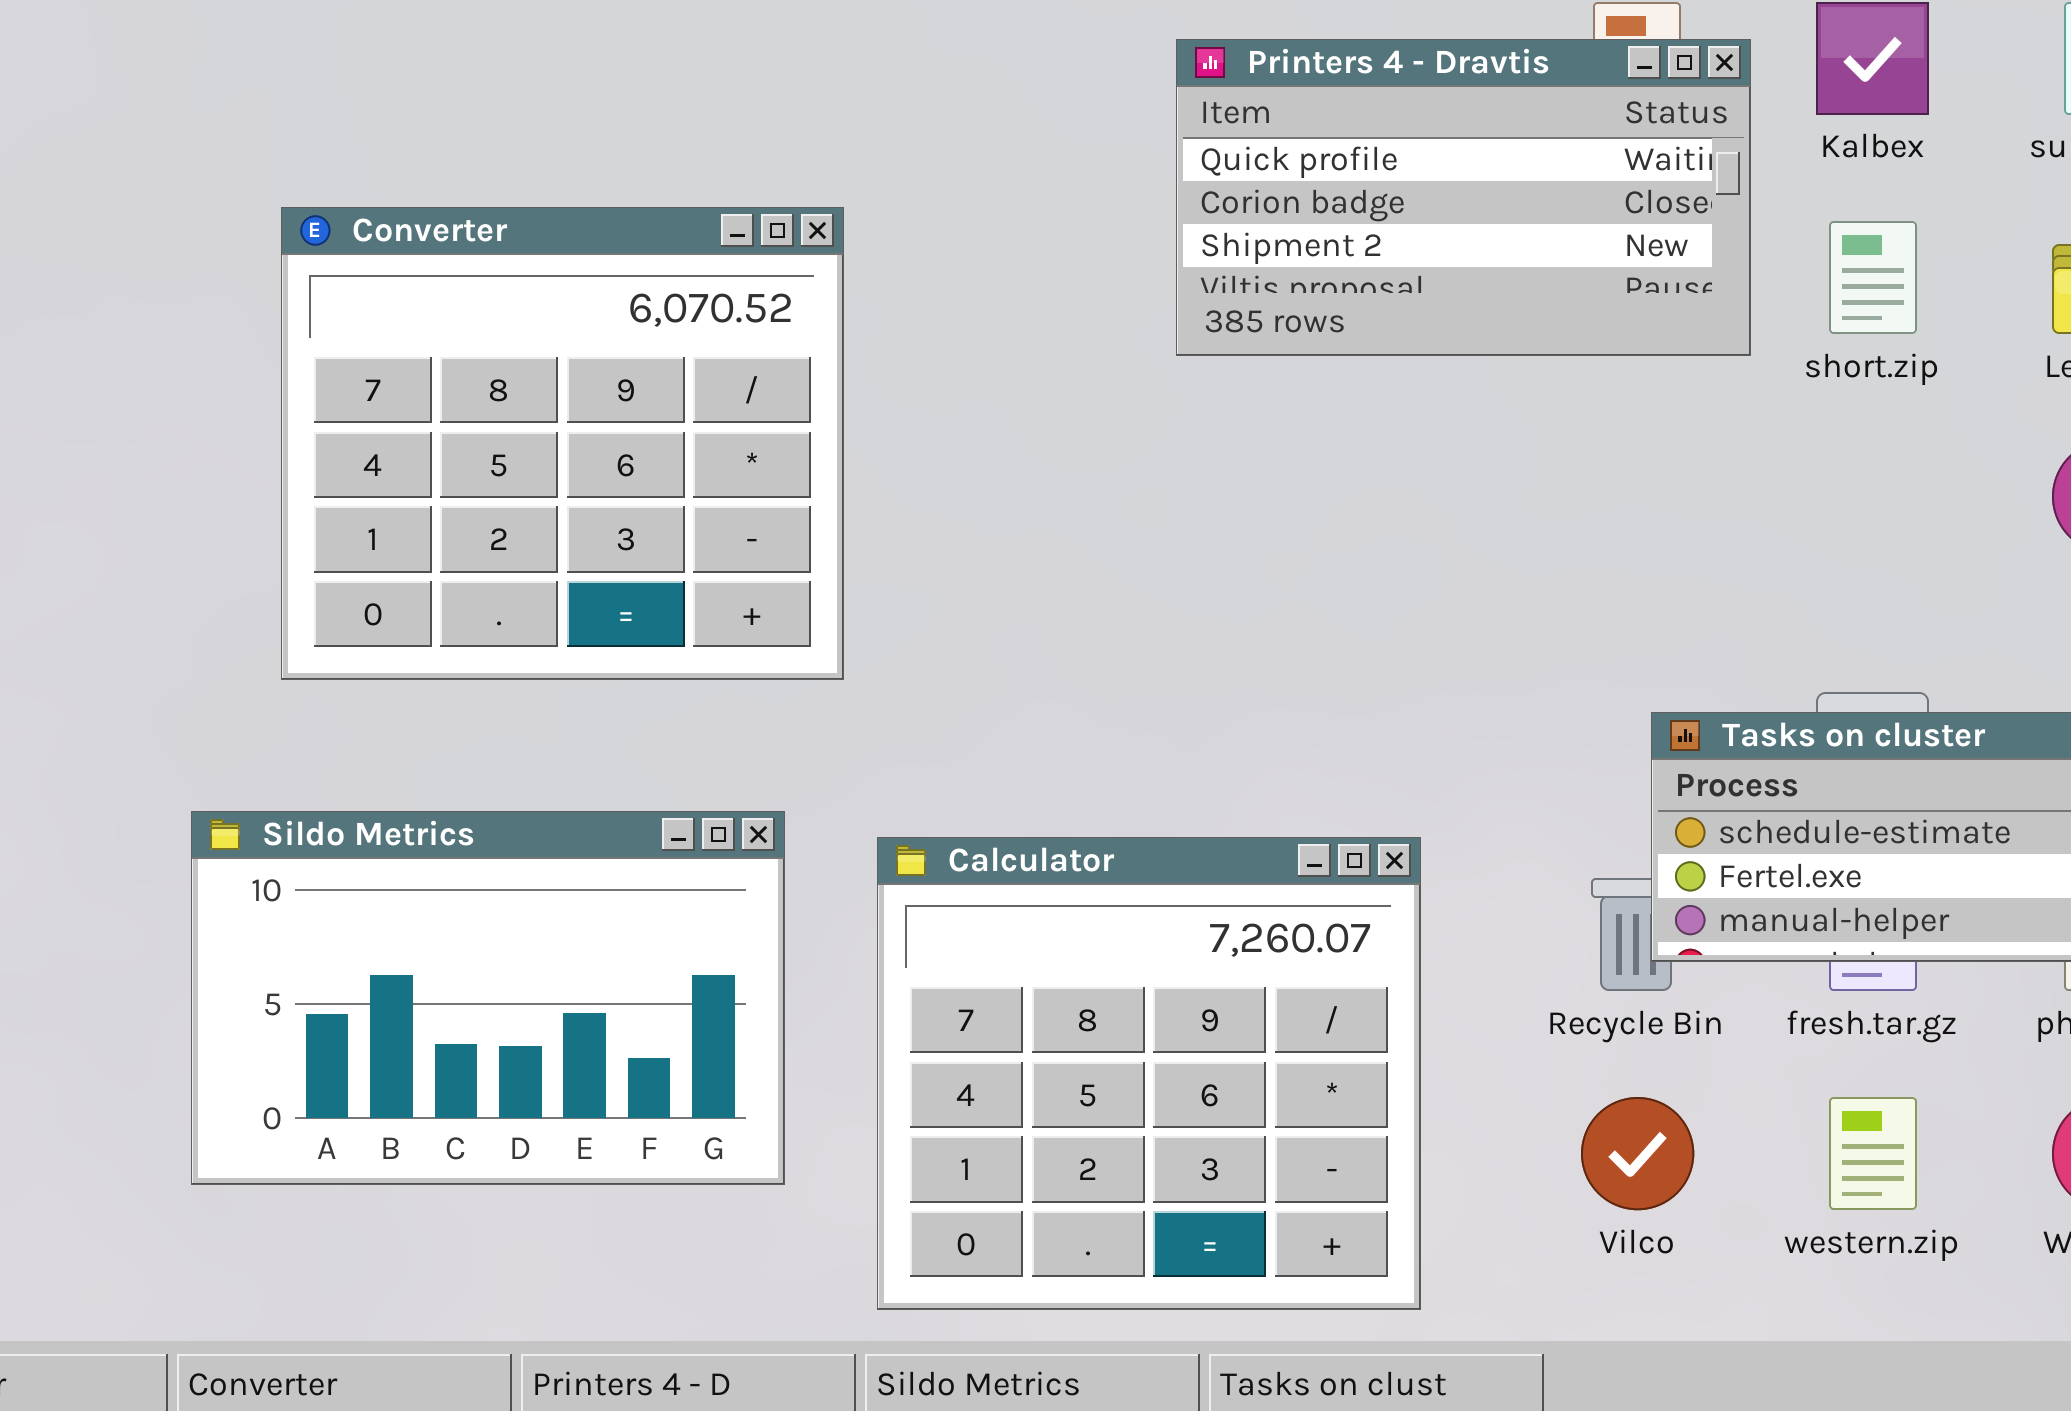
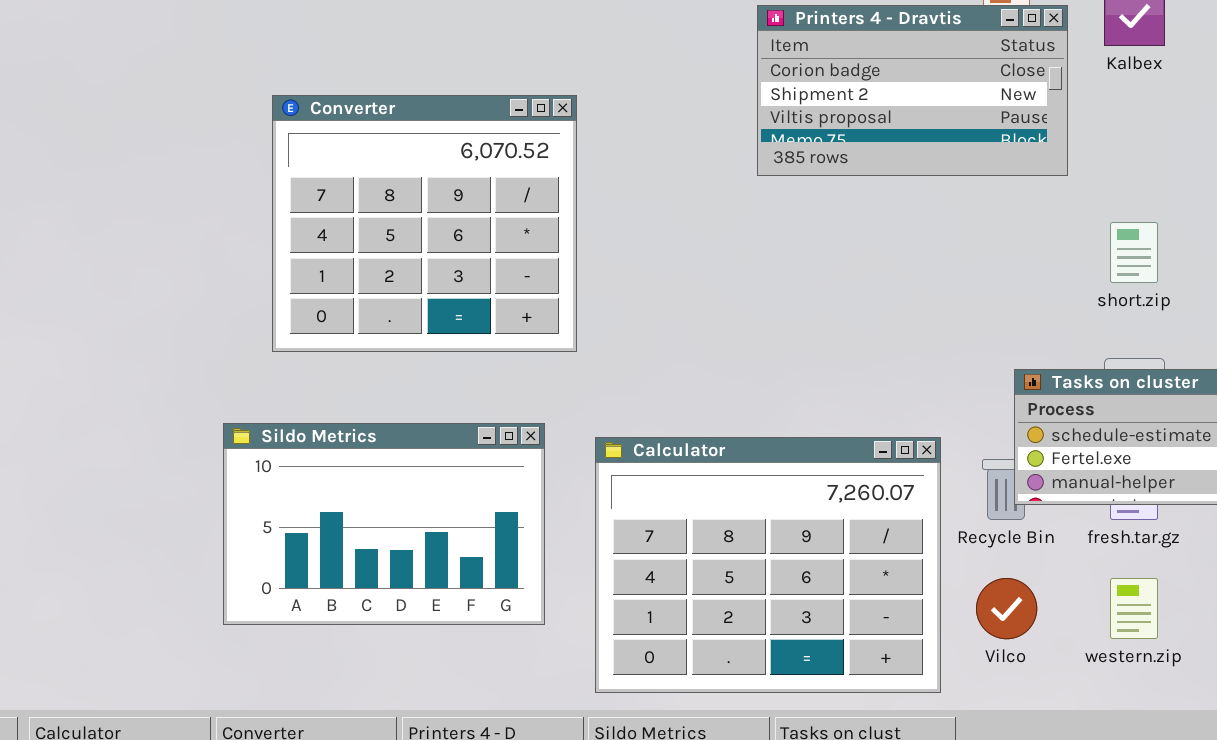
Printers 4 - Dravtis: [1176,39,1751,356] -> [757,5,1068,176], scrolled down 1 row
short.zip: [1829,221,1917,334] -> [1110,222,1158,283], moved
Calculator: [877,837,1421,1310] -> [595,437,941,693], resized

